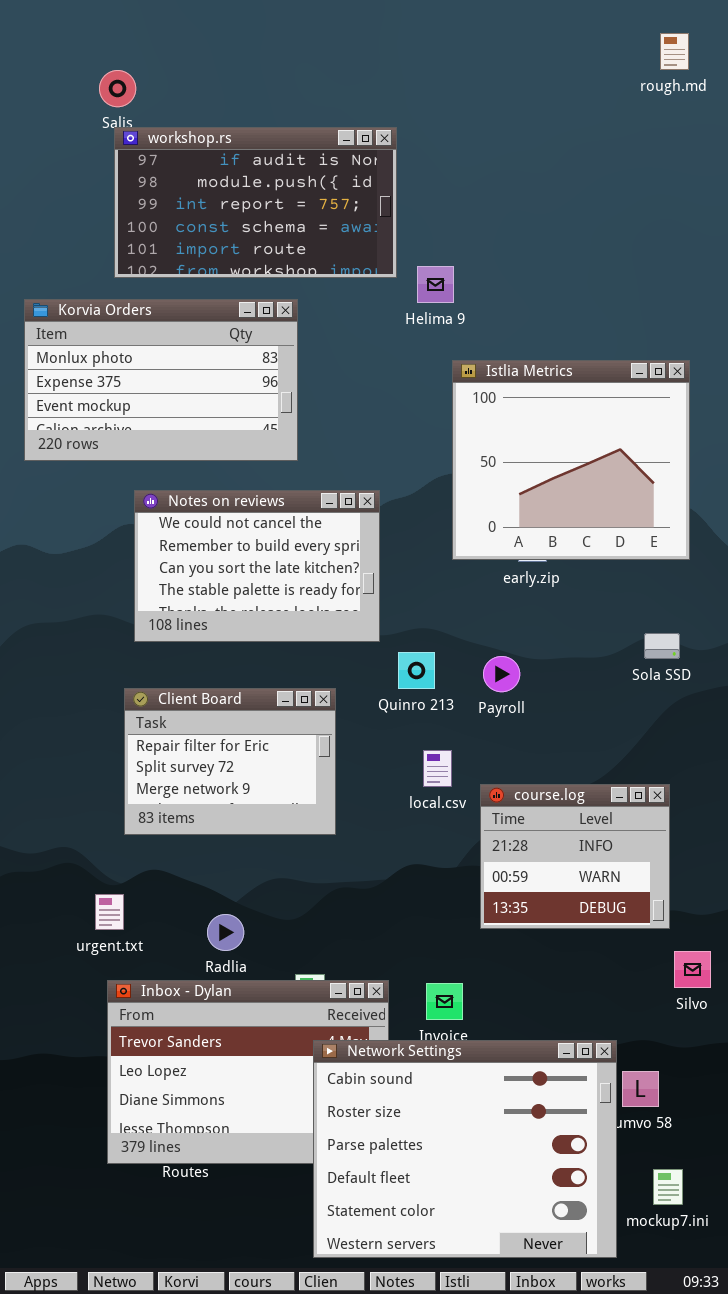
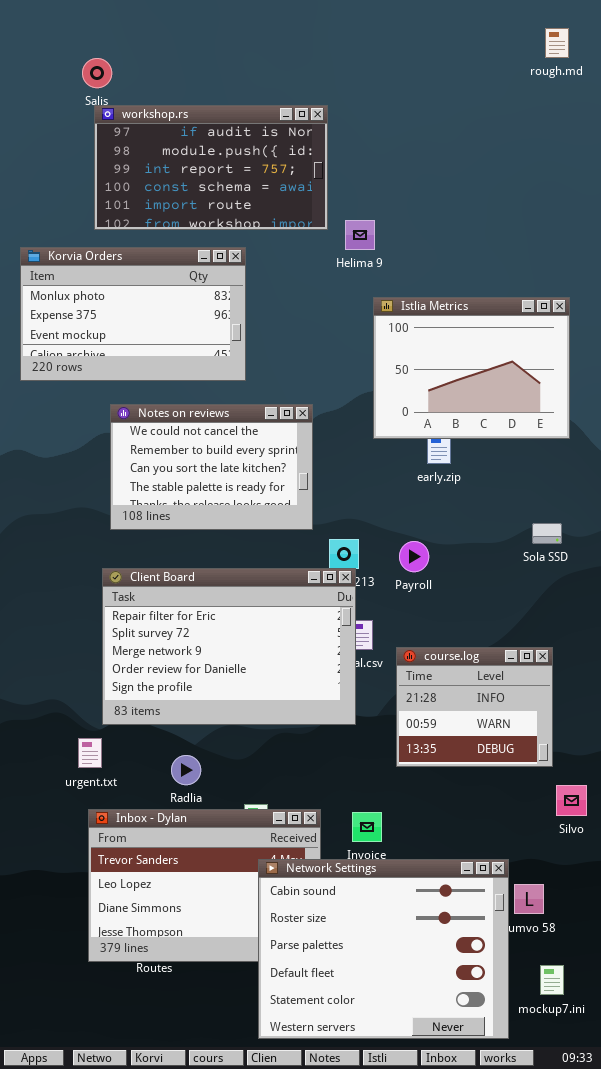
Istlia Metrics: [452,360,690,560] -> [373,297,570,439], resized
Client Board: [124,688,336,835] -> [102,568,356,725], resized

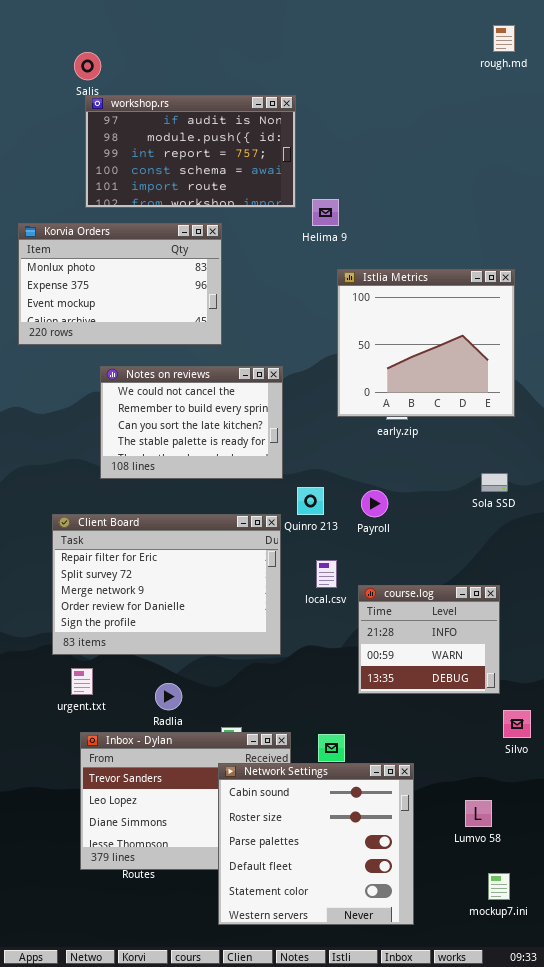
Istlia Metrics: [373,297,570,439] -> [337,269,515,417], resized
Client Board: [102,568,356,725] -> [52,514,281,655], moved
Network Settings: [258,859,509,1039] -> [218,763,414,925], moved, resized

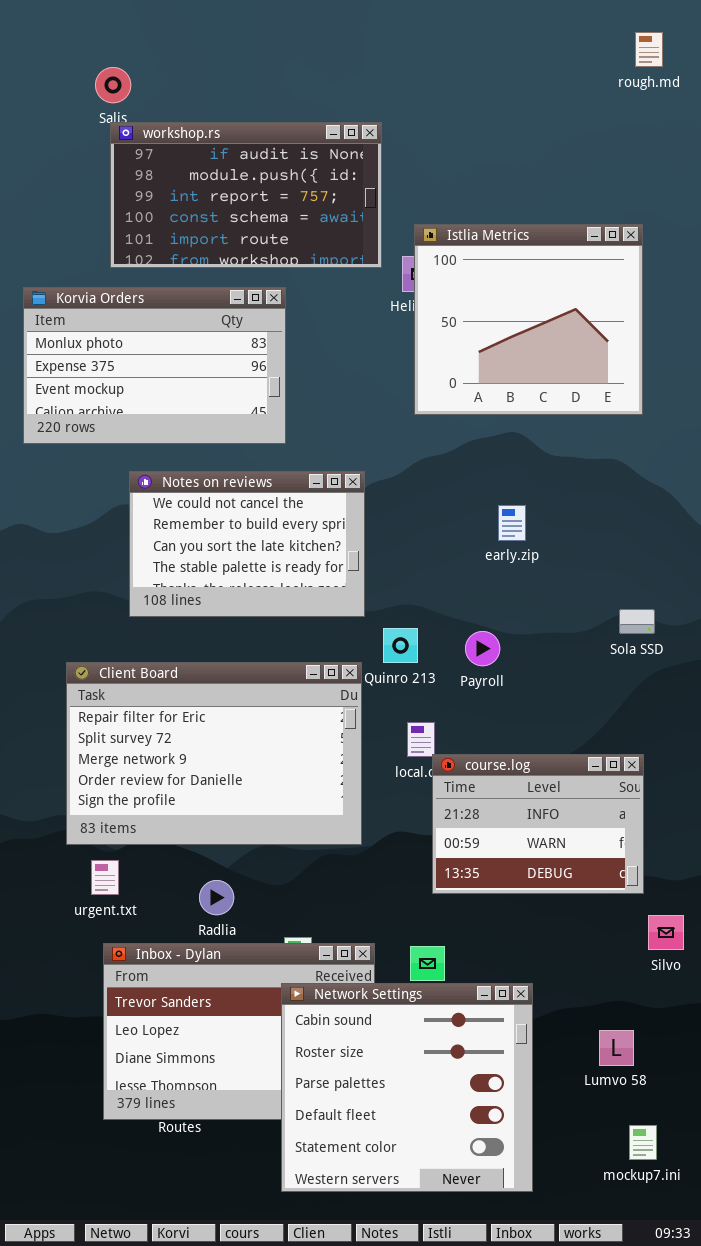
Istlia Metrics: [337,269,515,417] -> [414,224,643,415], moved
course.log: [358,585,500,694] -> [432,754,644,894], resized

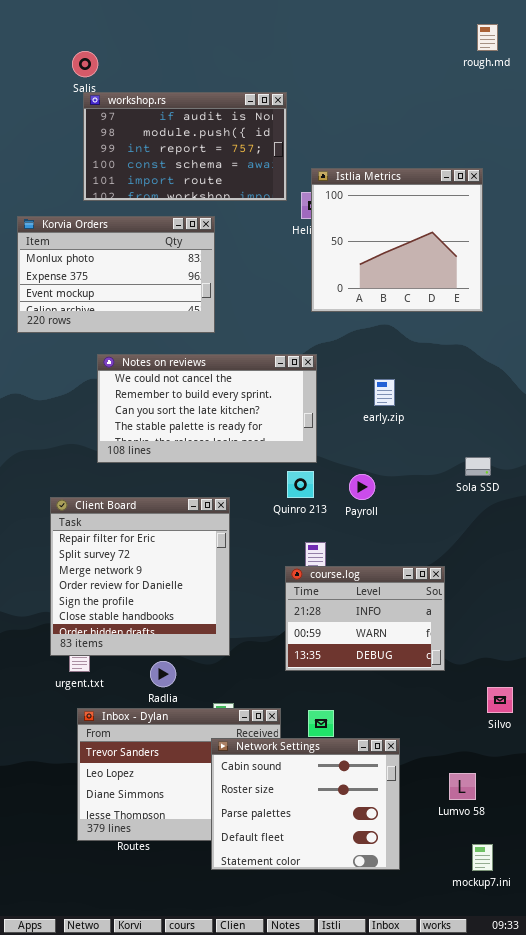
Notes on reviews: [129,471,365,617] -> [97,354,317,463], resized
Client Board: [66,662,362,845] -> [50,497,230,656], resized
course.log: [432,754,644,894] -> [285,566,445,671], moved
Network Settings: [281,983,533,1192] -> [211,738,400,870], resized

